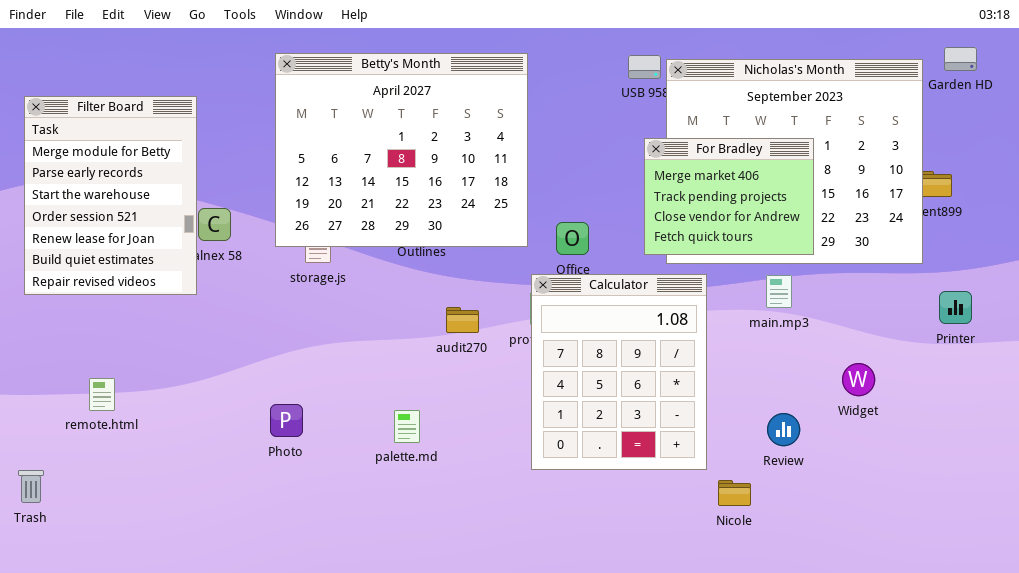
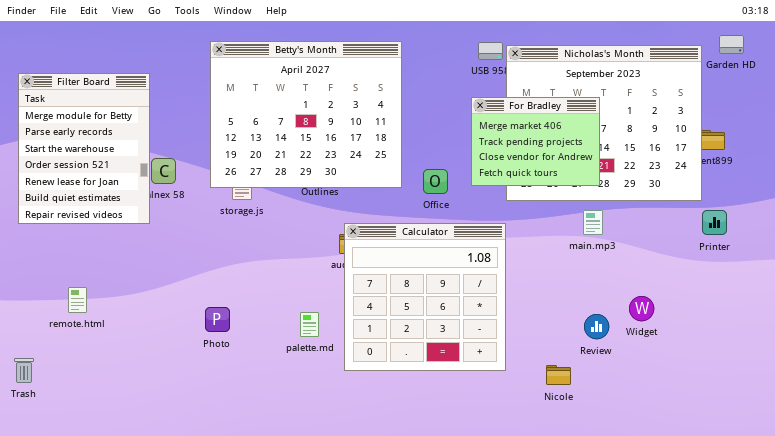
For Bradley: [644,138,814,255] -> [471,97,600,186], moved
Calculator: [531,274,707,470] -> [344,223,506,371], moved, resized
Printer: [939,291,972,324] -> [702,210,727,235], moved
Widget: [842,363,875,396] -> [629,296,654,321], moved

